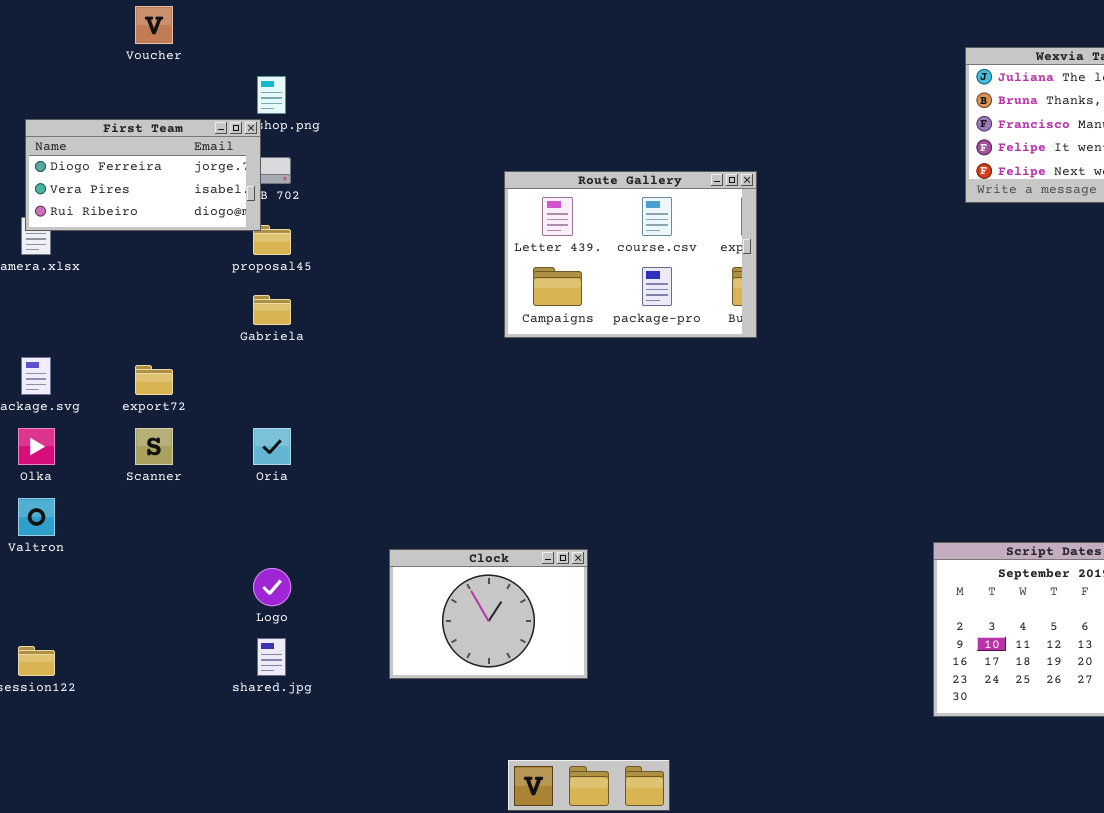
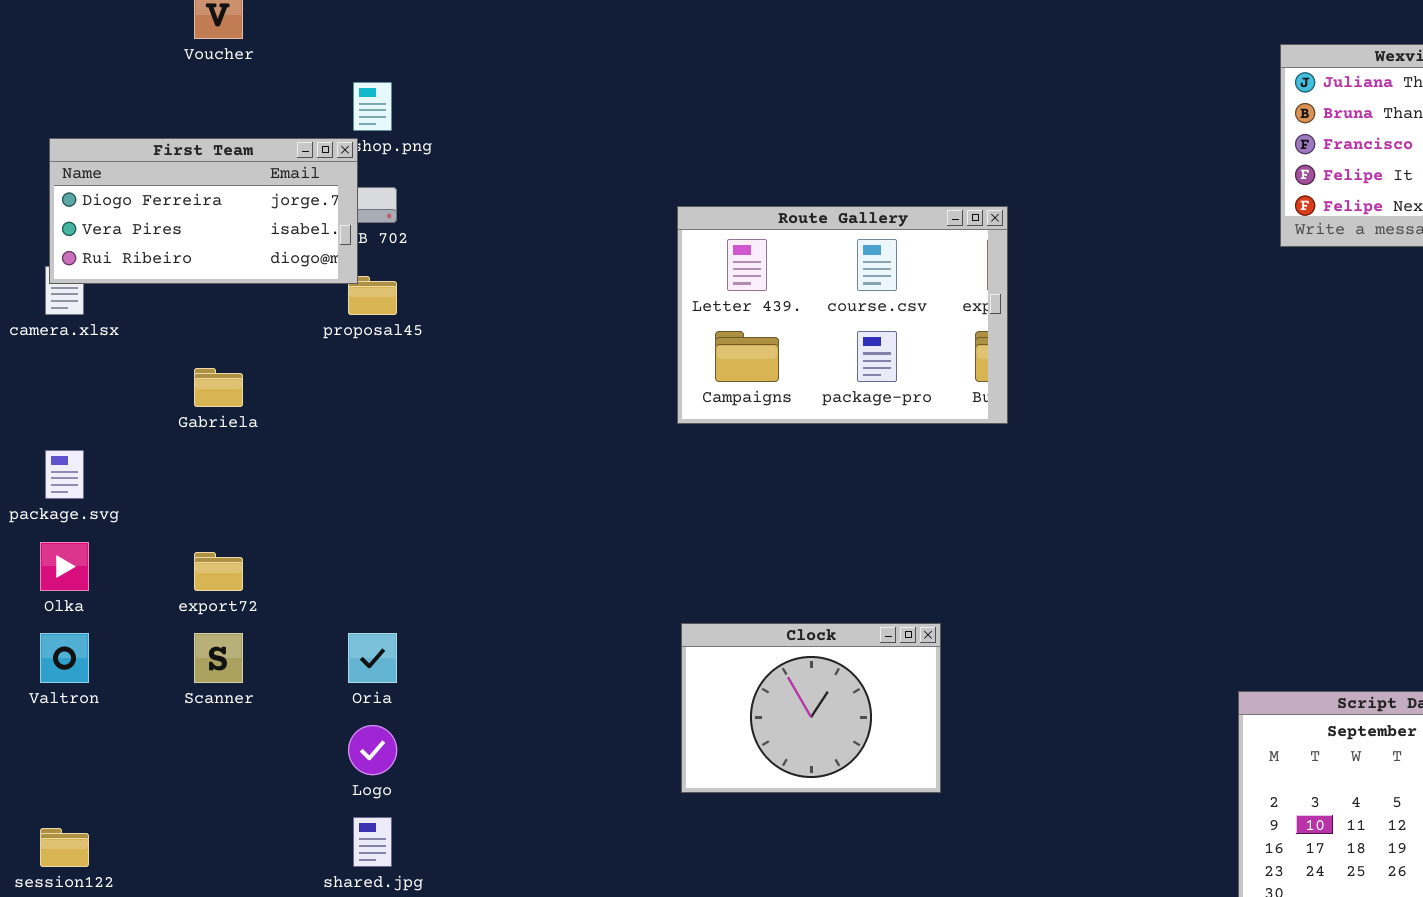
Gabriela: [253,295,291,325] -> [194,368,243,407], moved
export72: [135,365,173,395] -> [194,552,243,591], moved
Scanner: [135,428,173,465] -> [194,633,243,683], moved
Oria: [253,428,291,465] -> [348,633,397,683], moved
Clock: [389,549,588,679] -> [681,623,941,793], moved

